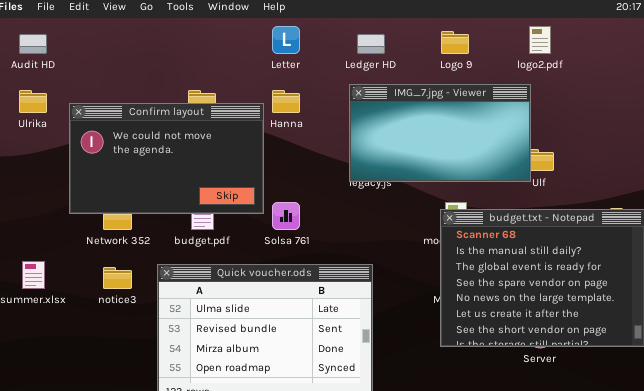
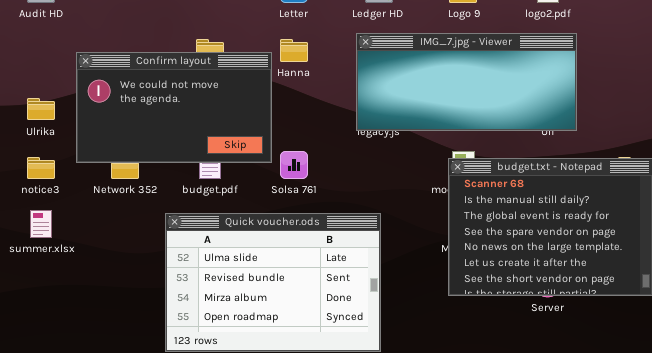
IMG_7.jpg - Viewer: [349,84,531,182] -> [356,33,577,131], resized
Ulrika: [19,90,47,113] -> [27,98,55,120], moved
notice3: [103,267,132,289] -> [27,157,55,179], moved

